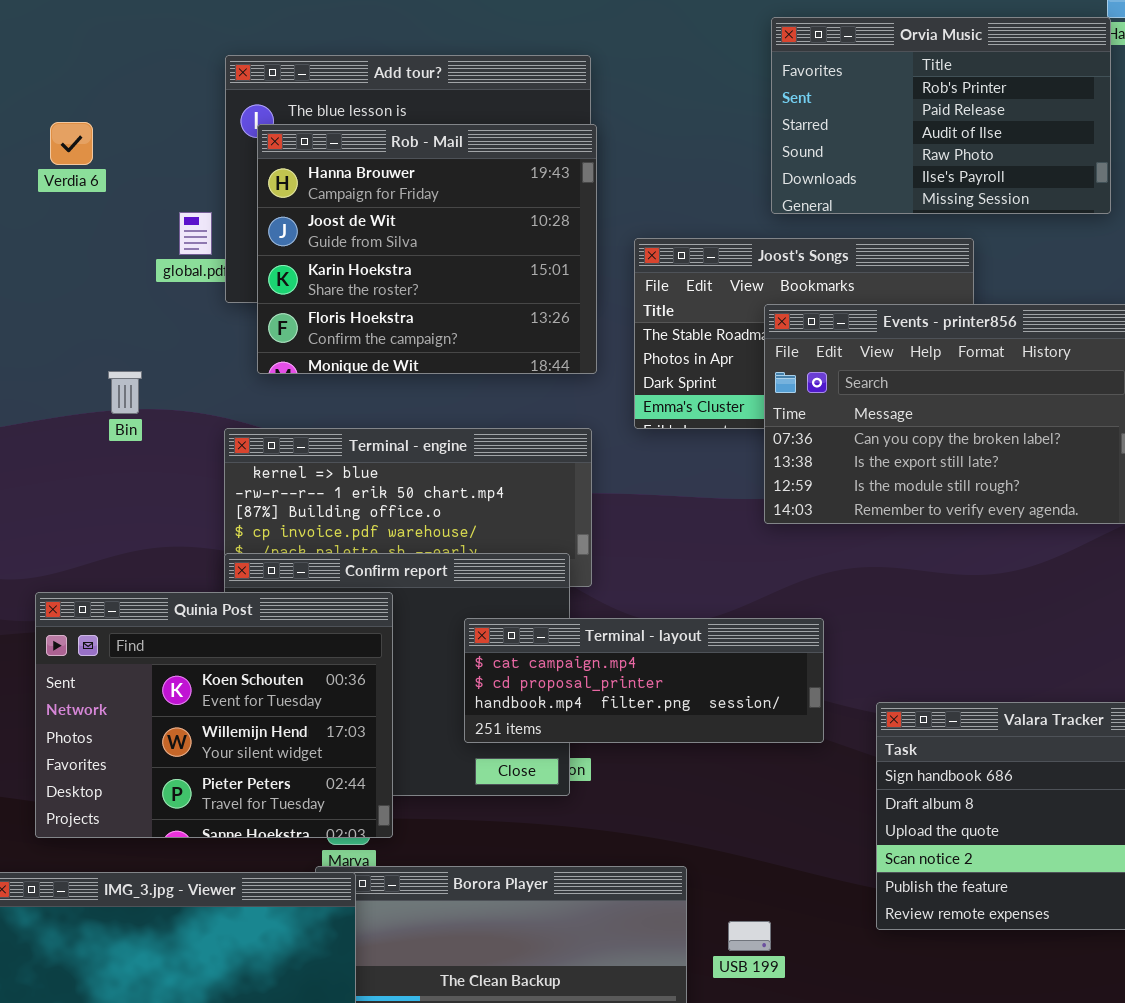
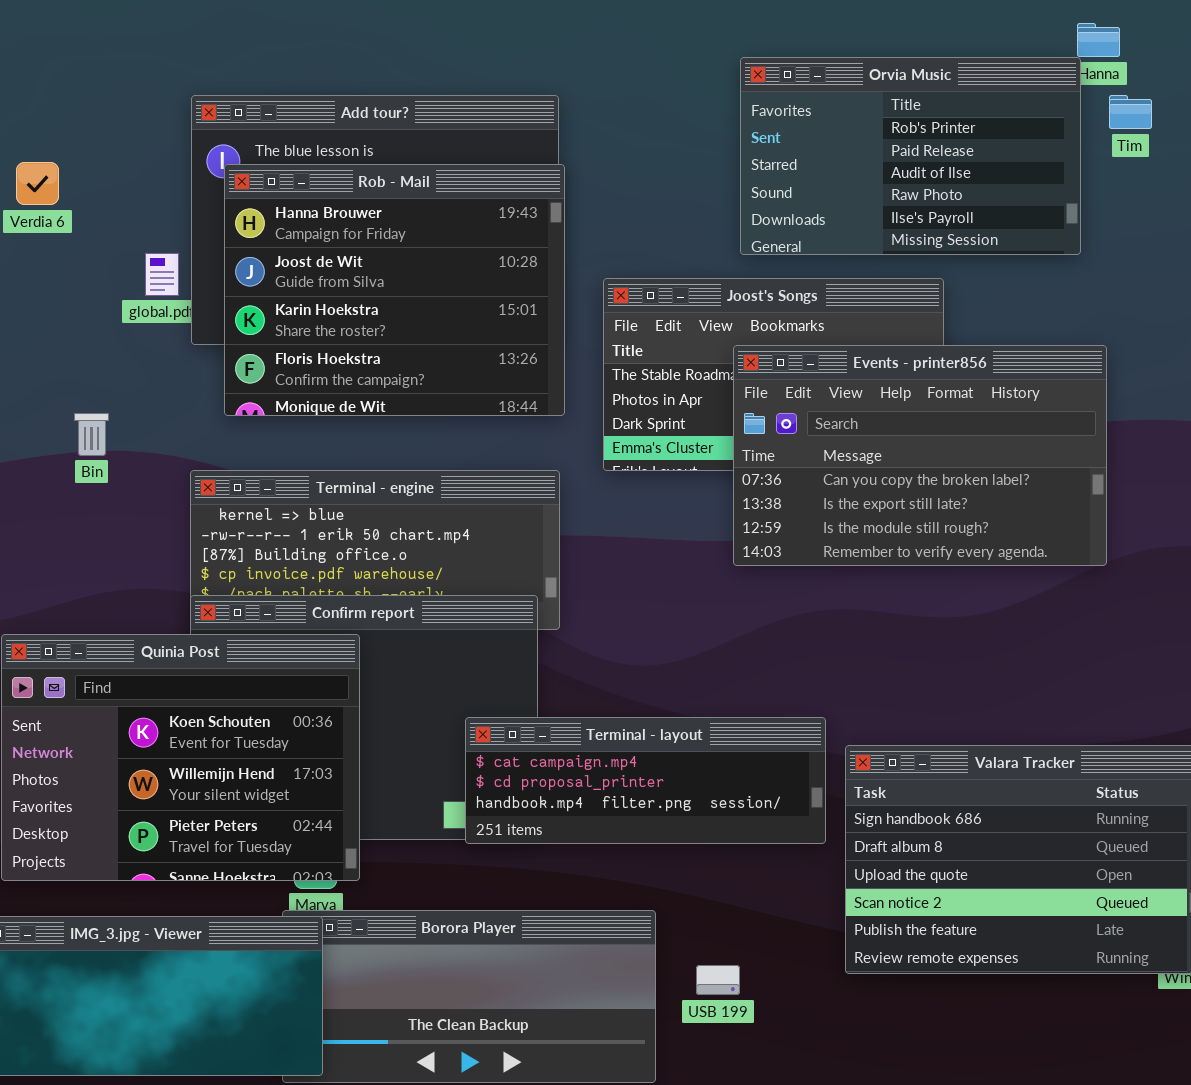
Terminal - layout: [464,618,824,743] -> [465,717,826,844], moved

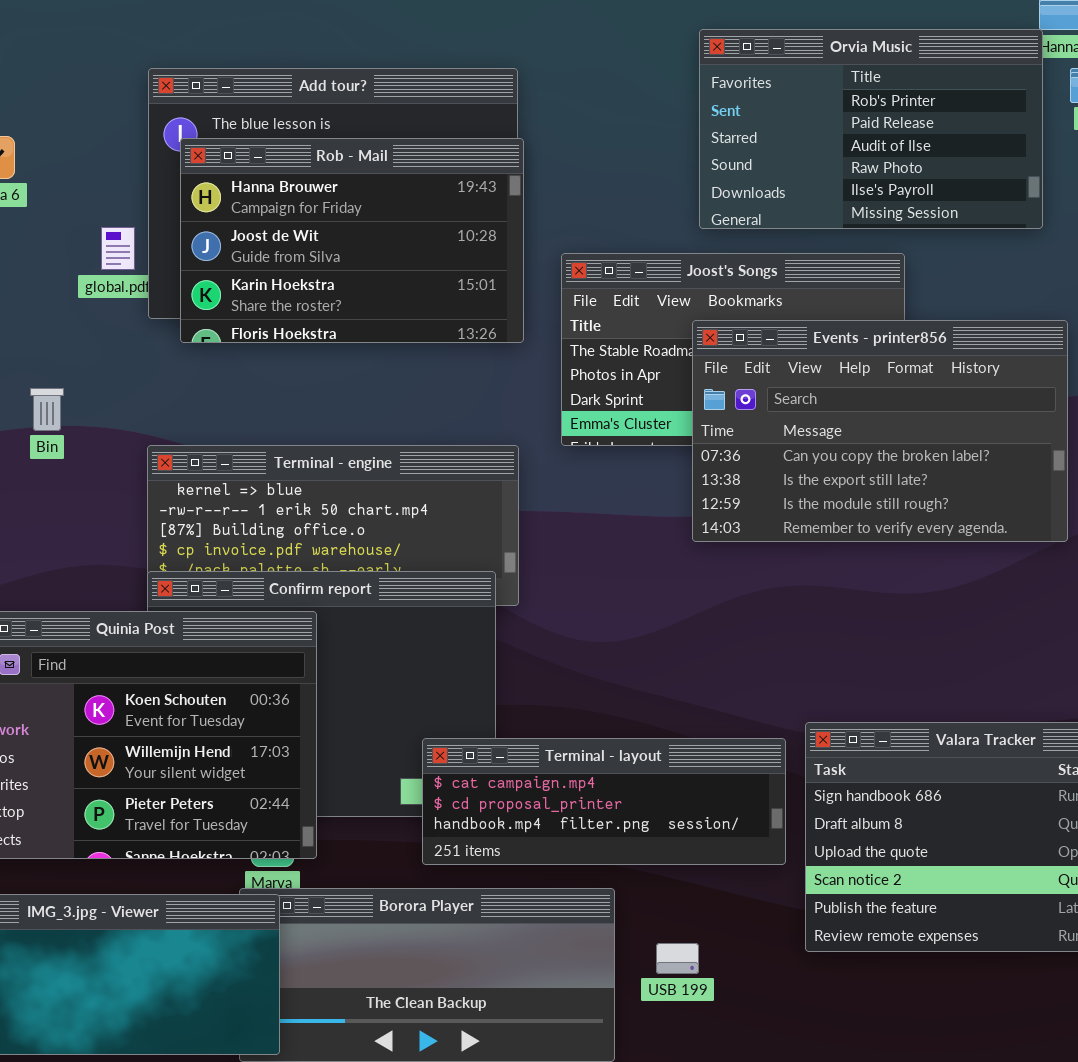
Rob - Mail: [224,164,565,416] -> [180,138,524,343], resized
Terminal - layout: [465,717,826,844] -> [422,738,786,865], moved

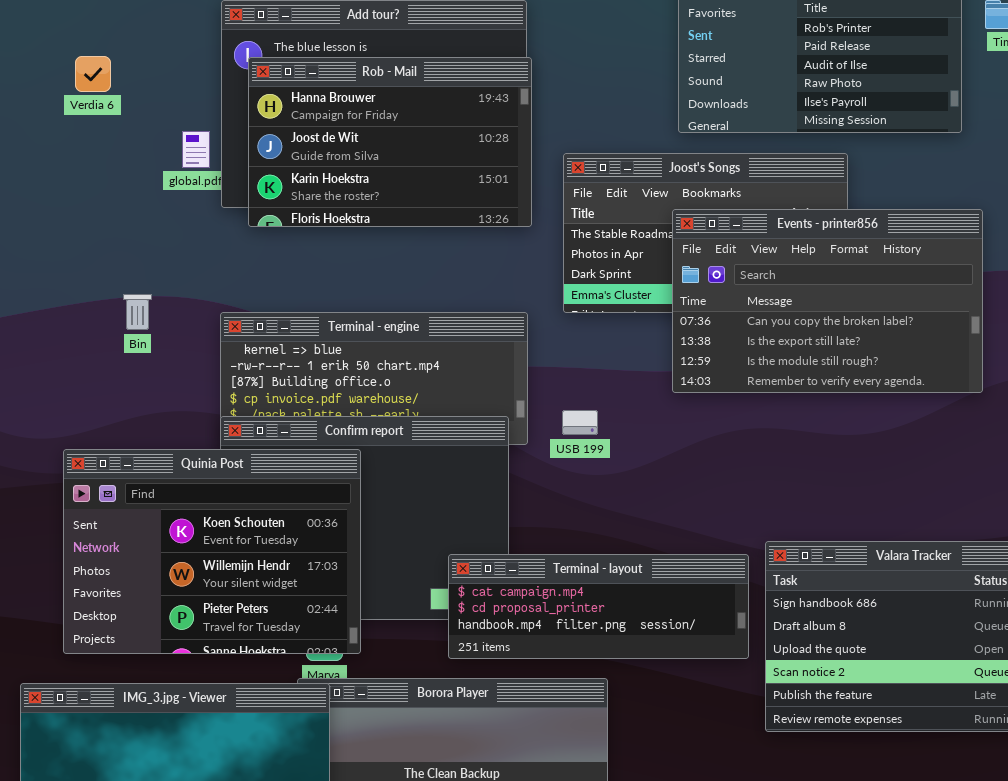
Bin: [30,388,64,431] -> [123,294,152,330], moved
USB 199: [656,943,699,974] -> [562,410,598,435], moved

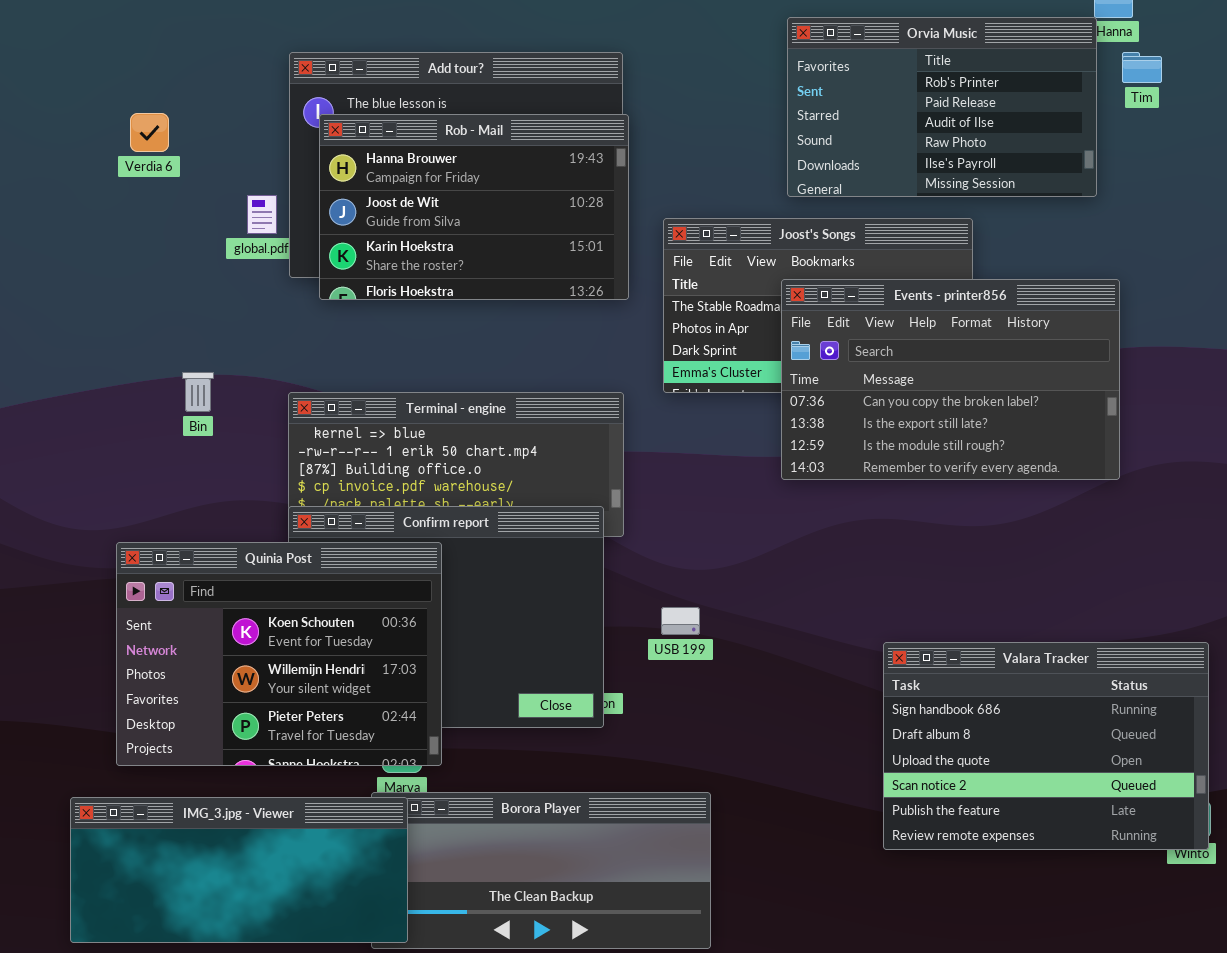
USB 199: [562,410,598,435] -> [661,607,700,635], moved
Terminal - layout: [448,554,749,659] -> none, closed

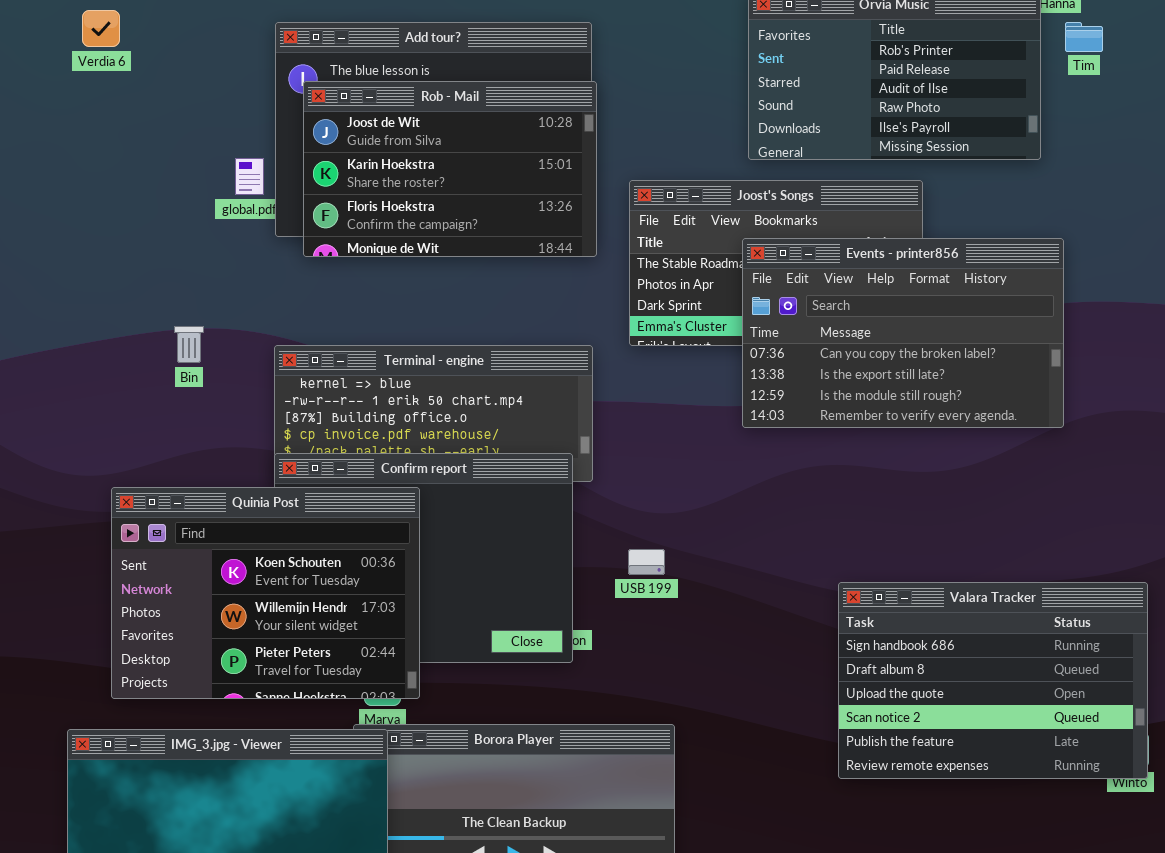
Verdia 6: [130,113,169,152] -> [82,10,120,47], moved
Rob - Mail: [319,114,629,300] -> [303,81,597,257], scrolled down 1 row

